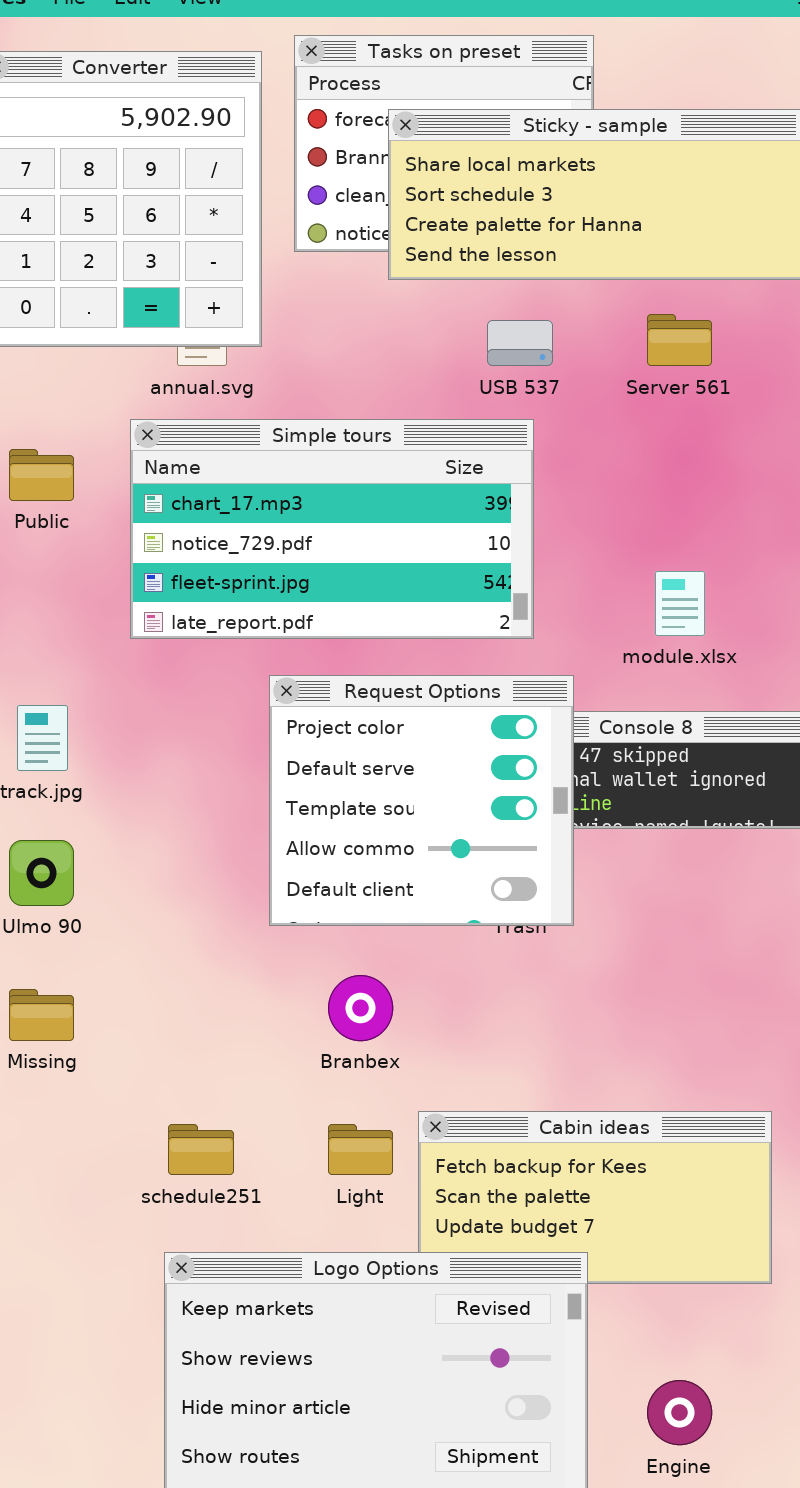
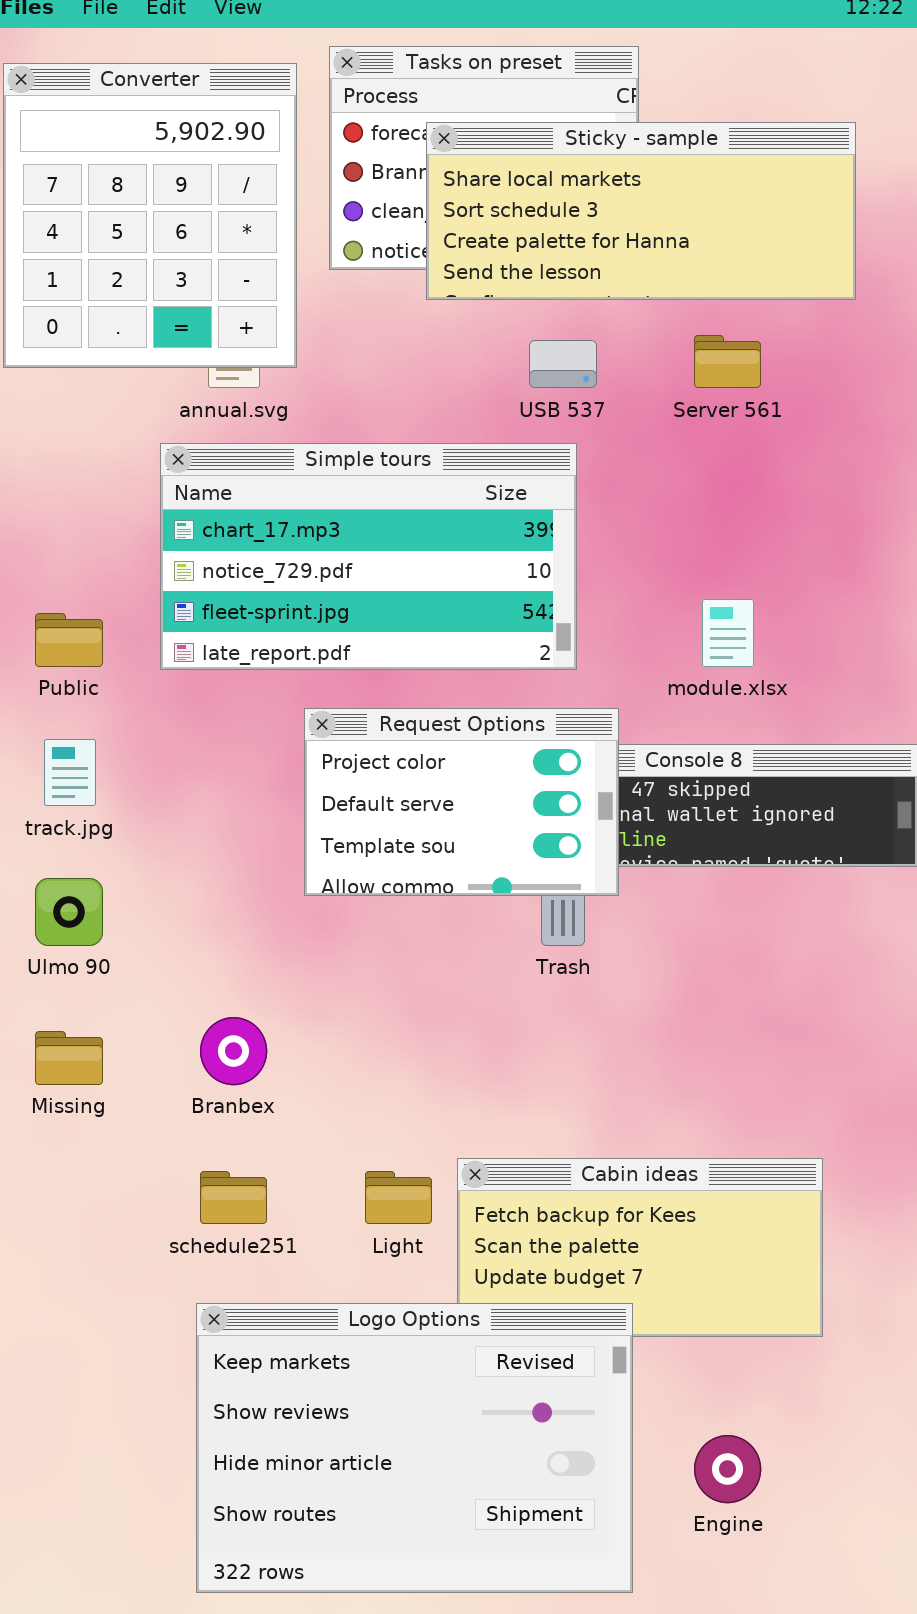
Public: [9,449,74,501] -> [35,613,103,667], moved
Request Options: [269,675,574,926] -> [304,708,619,896], resized
Branbex: [328,975,393,1041] -> [200,1017,267,1085], moved

